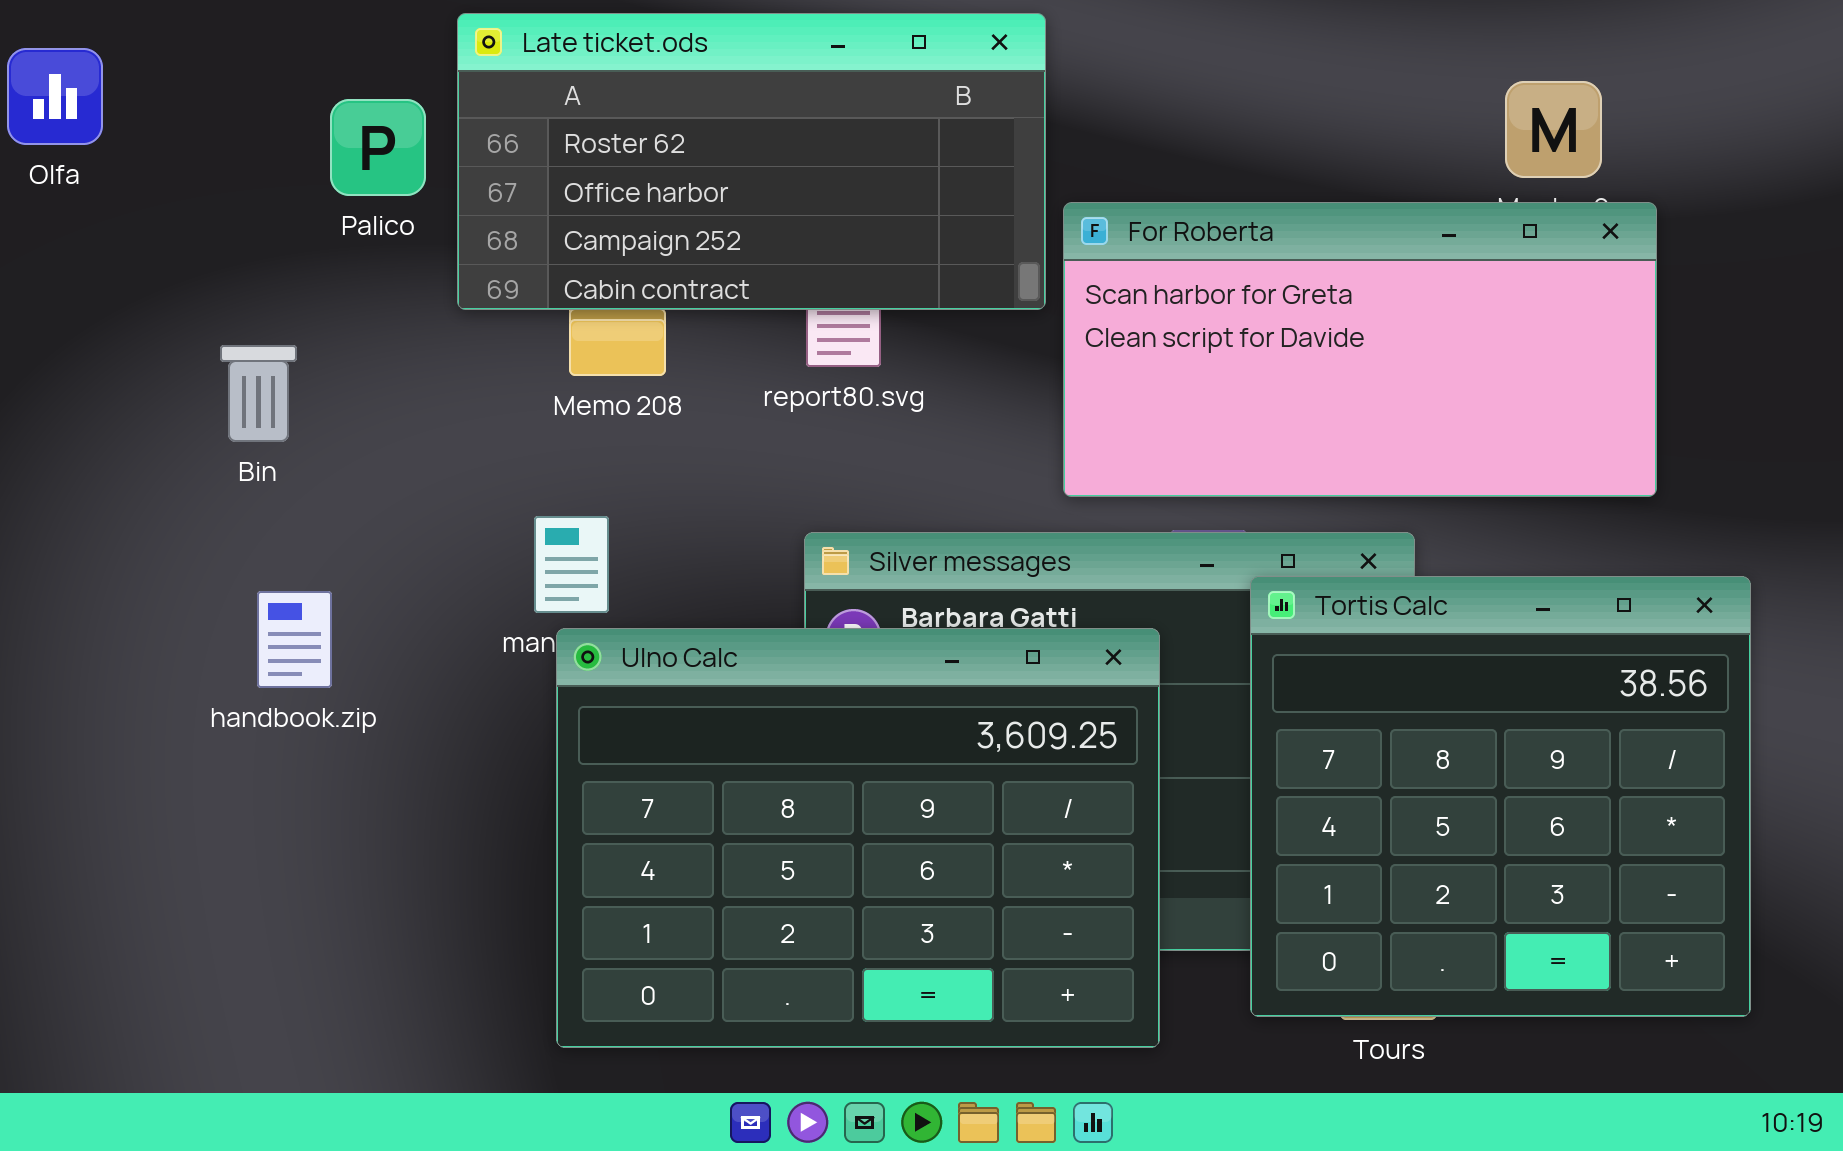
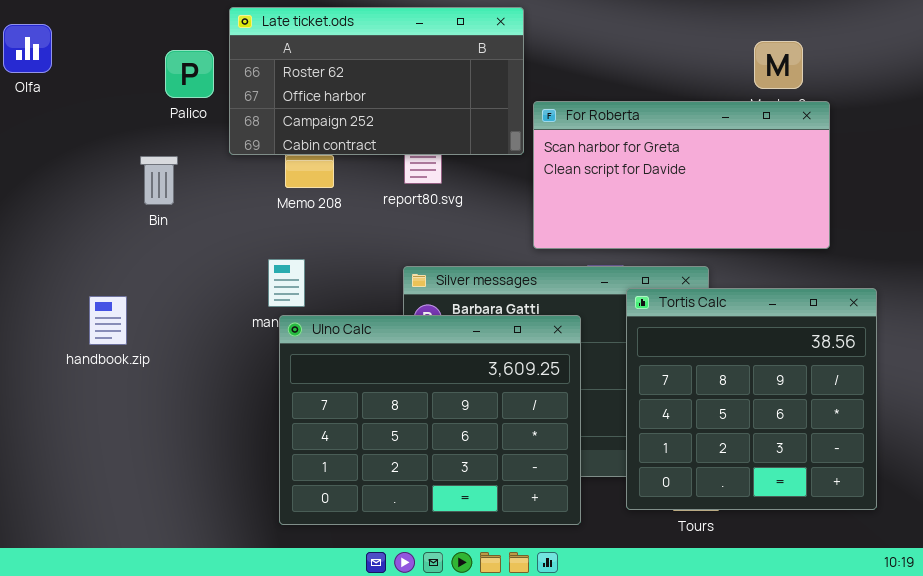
Bin: [220,345,297,442] -> [140,156,178,205], moved
handbook.zip: [257,591,332,688] -> [89,296,127,345], moved

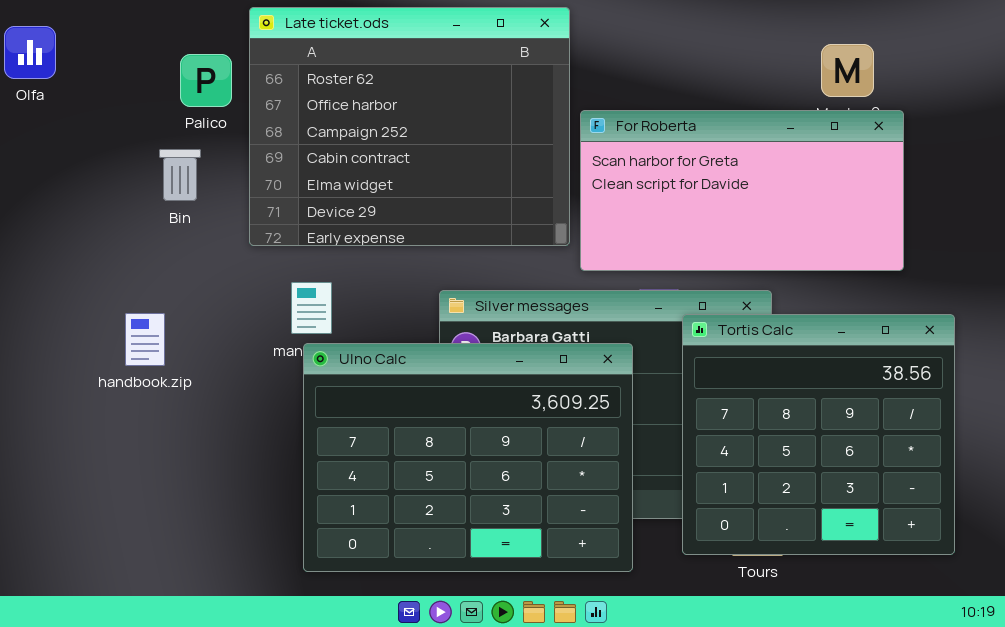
Late ticket.ods: [229,7,524,155] -> [249,7,570,246], resized
Bin: [140,156,178,205] -> [159,149,201,201], moved
handbook.zip: [89,296,127,345] -> [125,313,165,366], moved

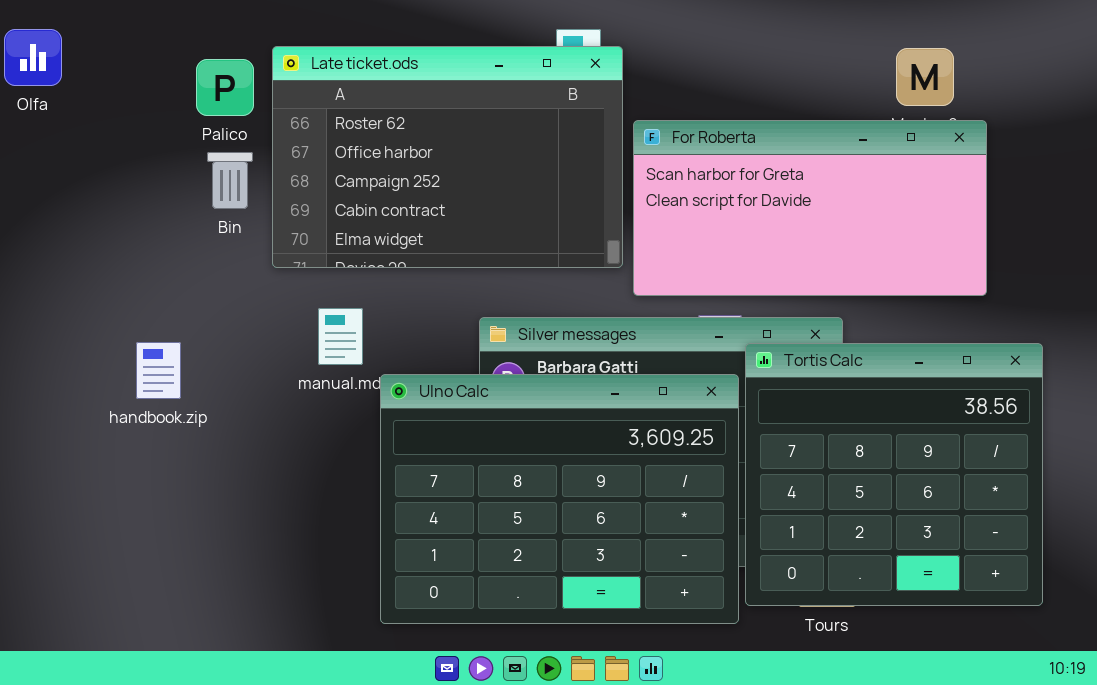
Late ticket.ods: [249,7,570,246] -> [272,46,623,268], resized
Bin: [159,149,201,201] -> [207,152,253,209], moved
Ulno Calc: [303,343,633,572] -> [380,374,739,624], moved

